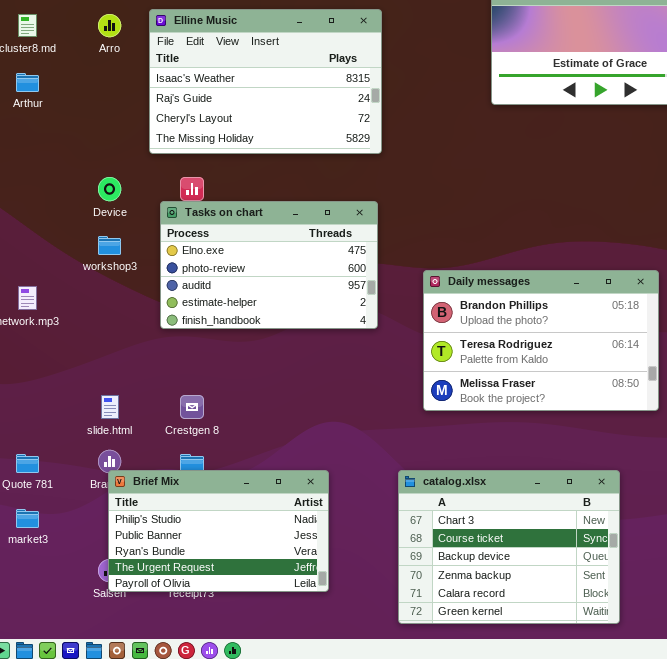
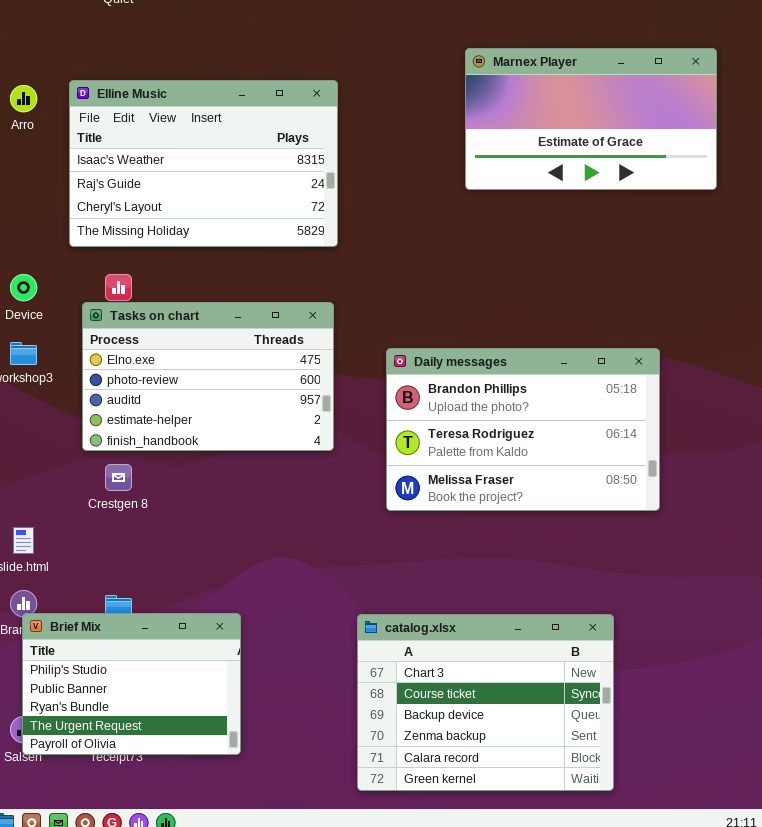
Daily messages: [423,270,659,411] -> [386,348,660,511], moved
Crestgen 8: [180,395,204,419] -> [105,464,132,491], moved
Brief Mix: [108,470,329,592] -> [22,613,241,755], resized

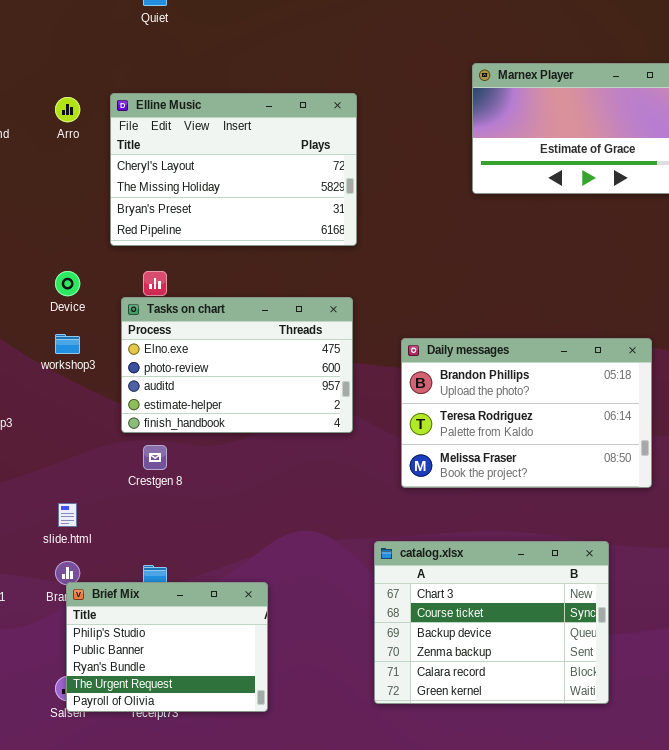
Elline Music: [69,80,338,247] -> [110,93,357,246], scrolled down 2 rows
catalog.xlsx: [357,614,614,791] -> [374,541,609,704], moved

